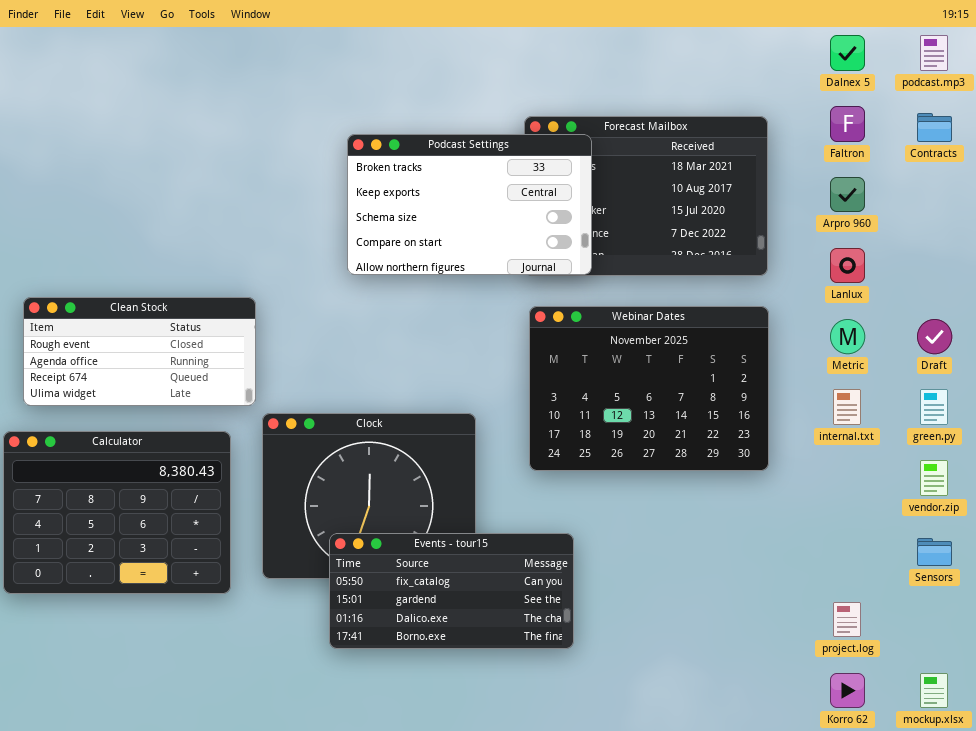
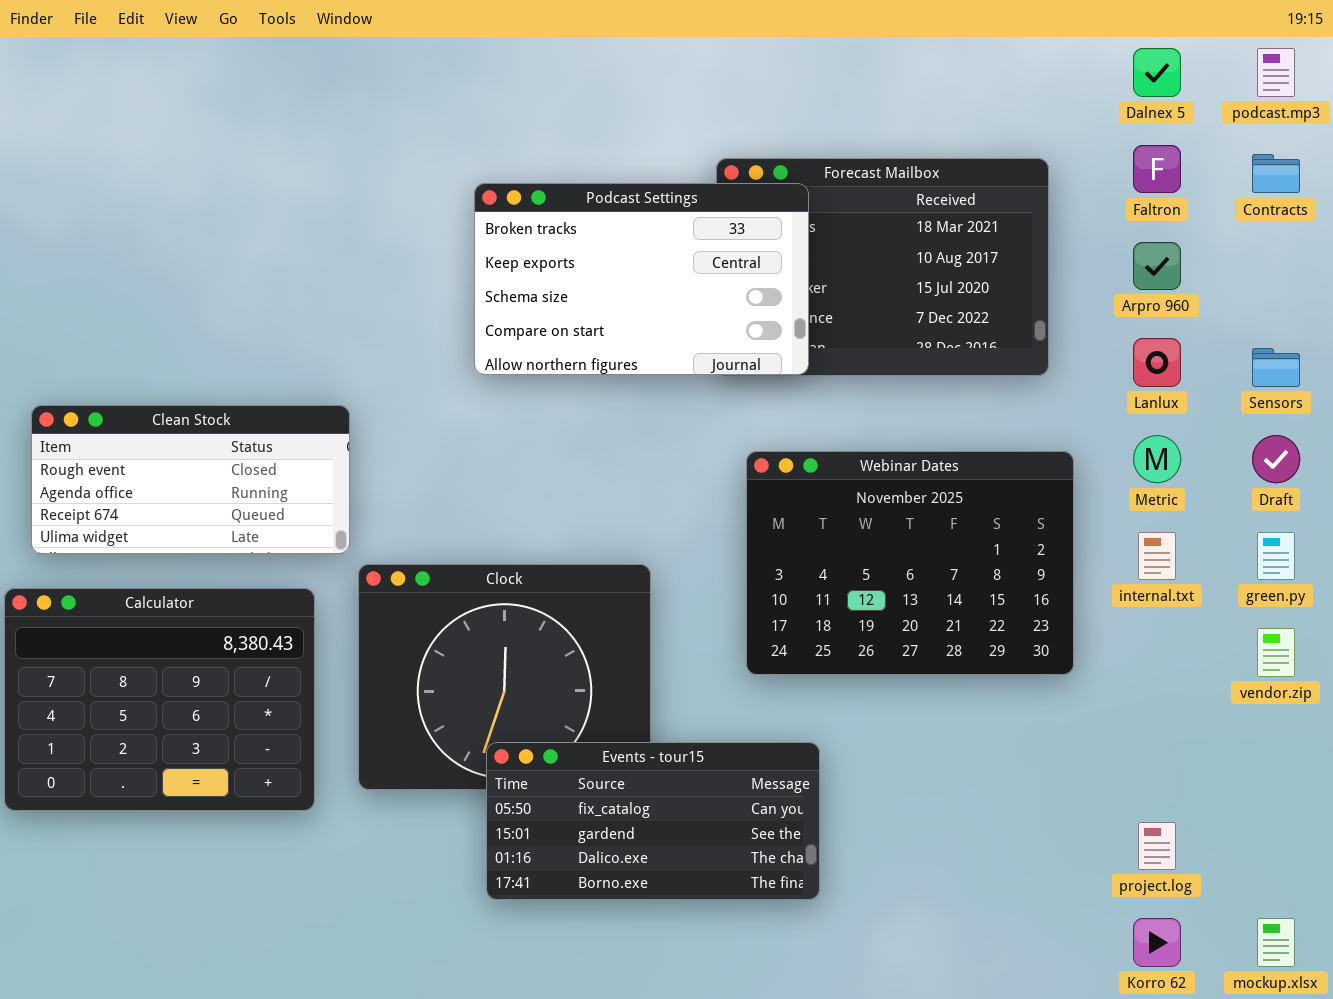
Webinar Dates: [529,306,769,471] -> [746,451,1074,675], moved
Events - tour15: [329,533,574,649] -> [486,742,820,900], moved
Sensors: [917,538,952,566] -> [1252,348,1300,387], moved

